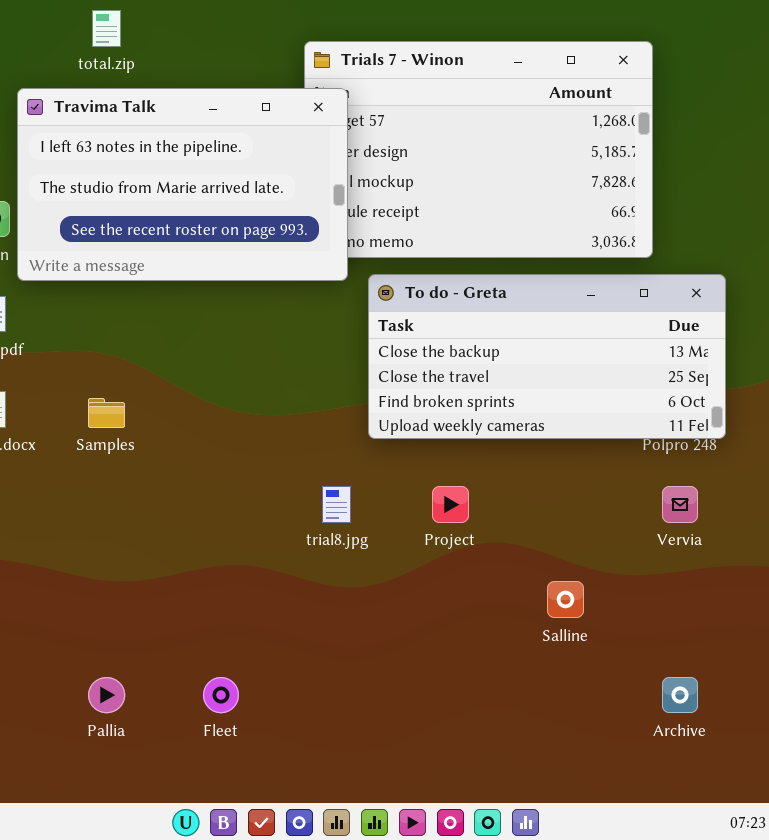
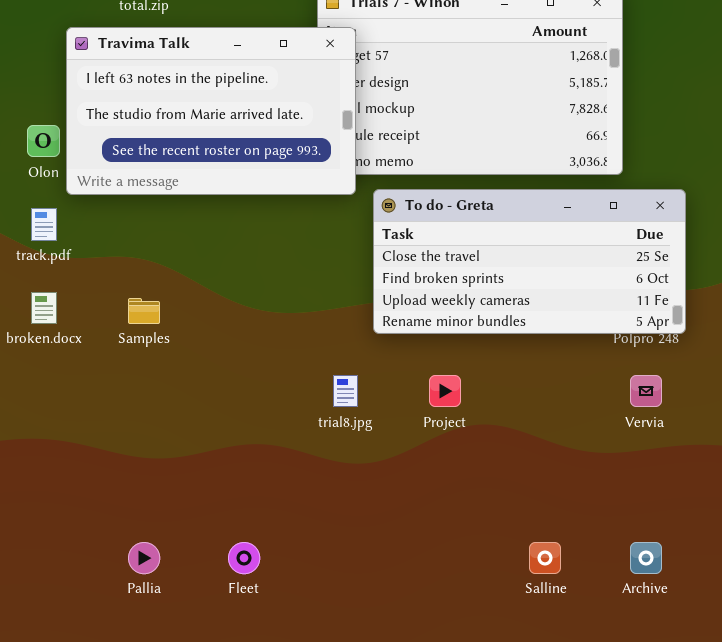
To do - Greta: [368,274,726,439] -> [373,189,686,334], scrolled down 1 row
Salline: [547,581,584,618] -> [529,542,561,574], moved

